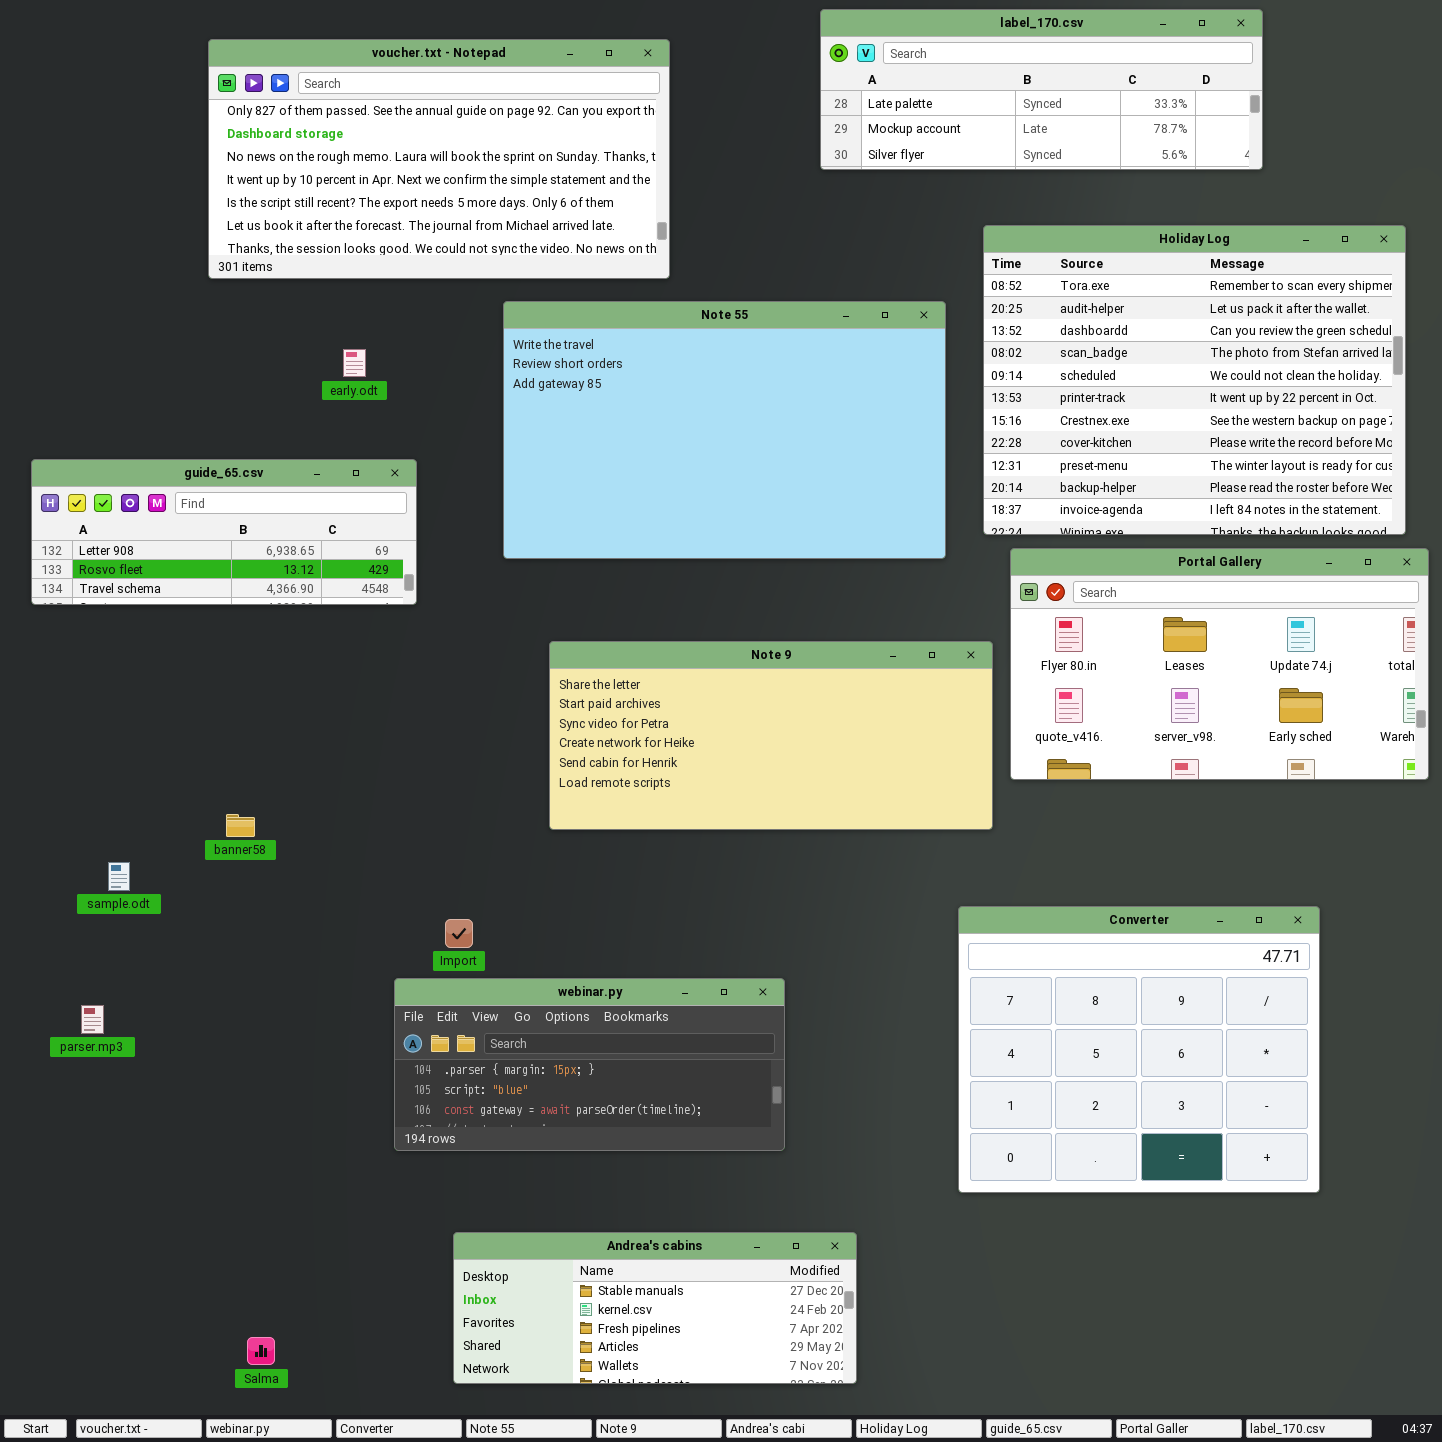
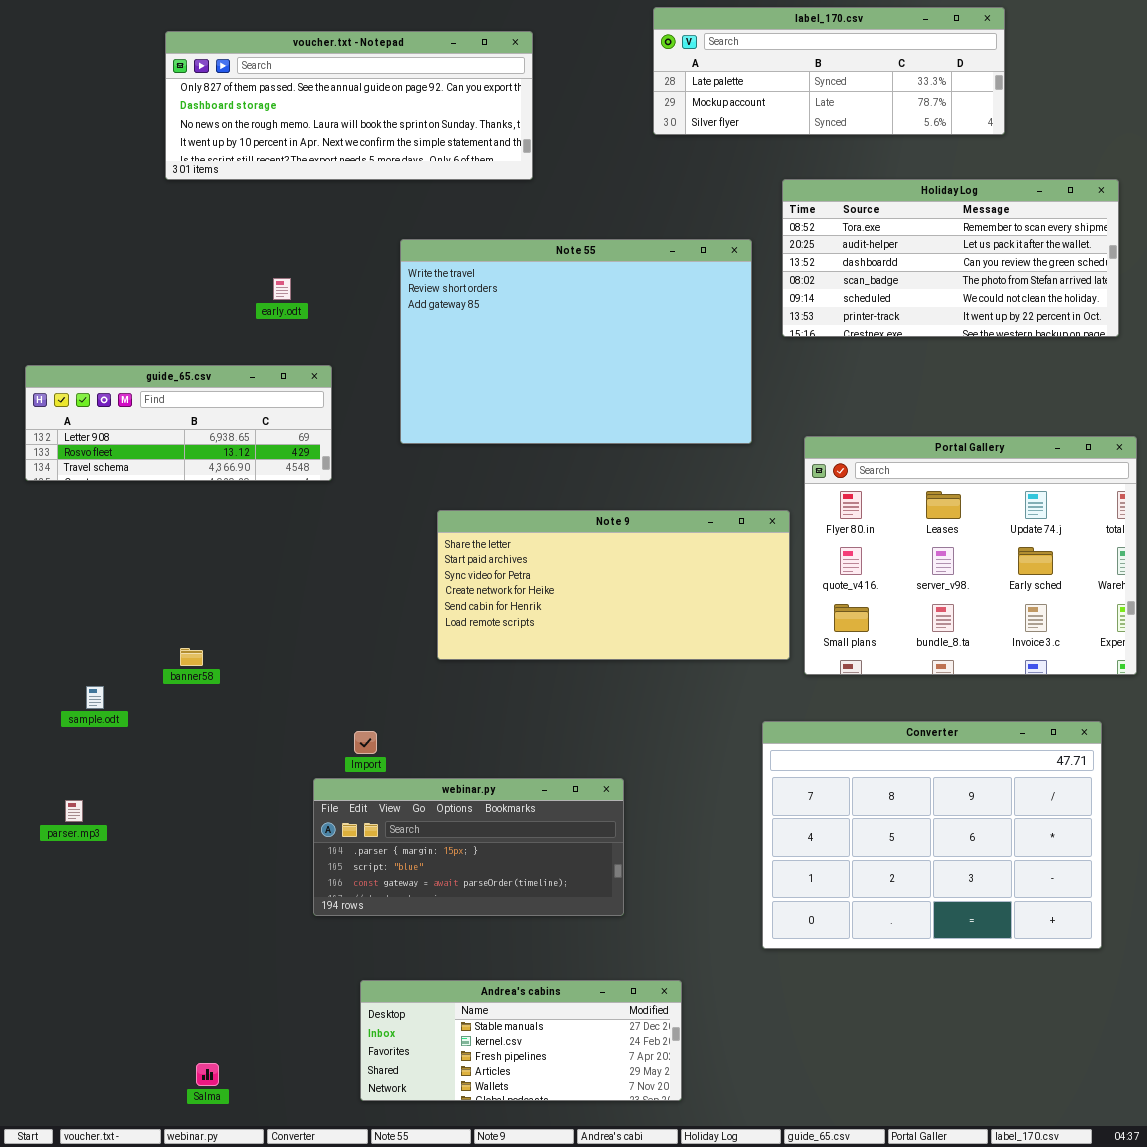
voucher.txt - Notepad: [208,39,670,279] -> [165,31,533,180], resized
Holiday Log: [983,225,1406,535] -> [782,179,1119,337], resized
Portal Gallery: [1010,548,1429,780] -> [804,436,1137,675], resized
Converter: [958,906,1320,1193] -> [762,721,1102,949], resized

